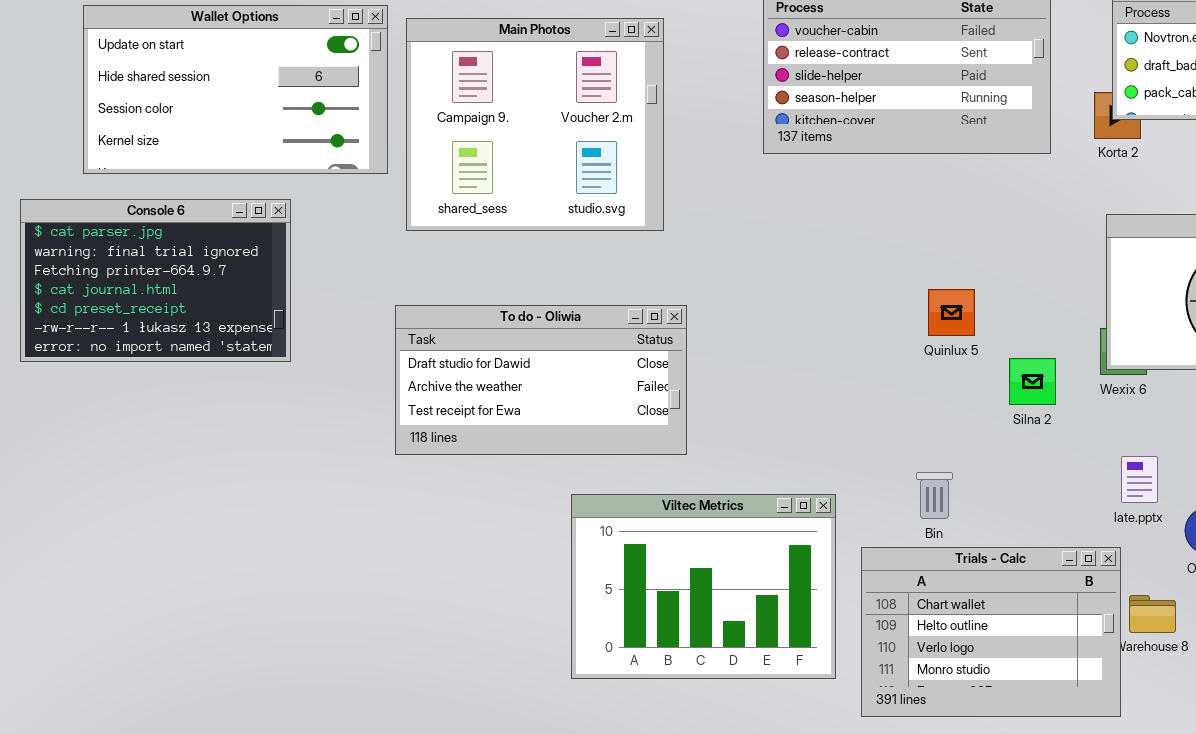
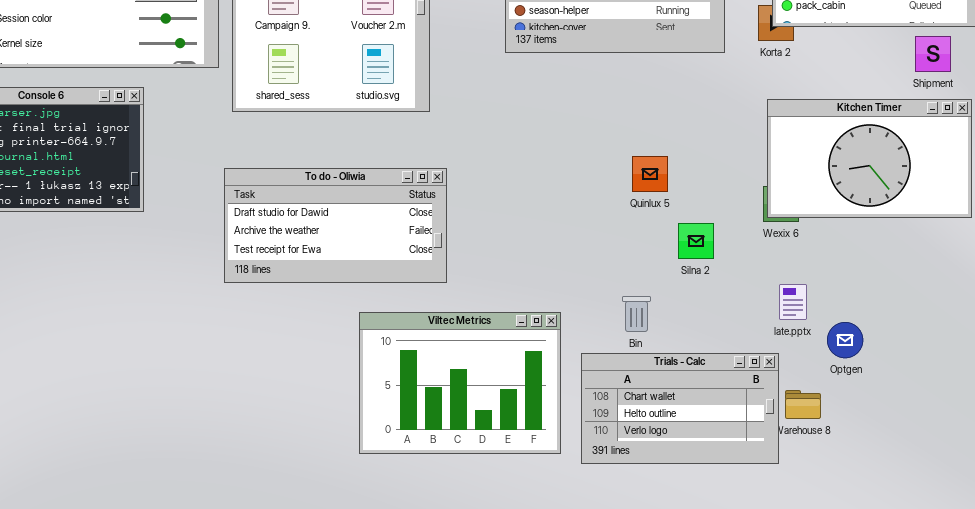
Silna 2: [1009,358,1056,405] -> [678,223,714,259], moved
Trials - Calc: [861,547,1121,717] -> [581,353,779,464], resized

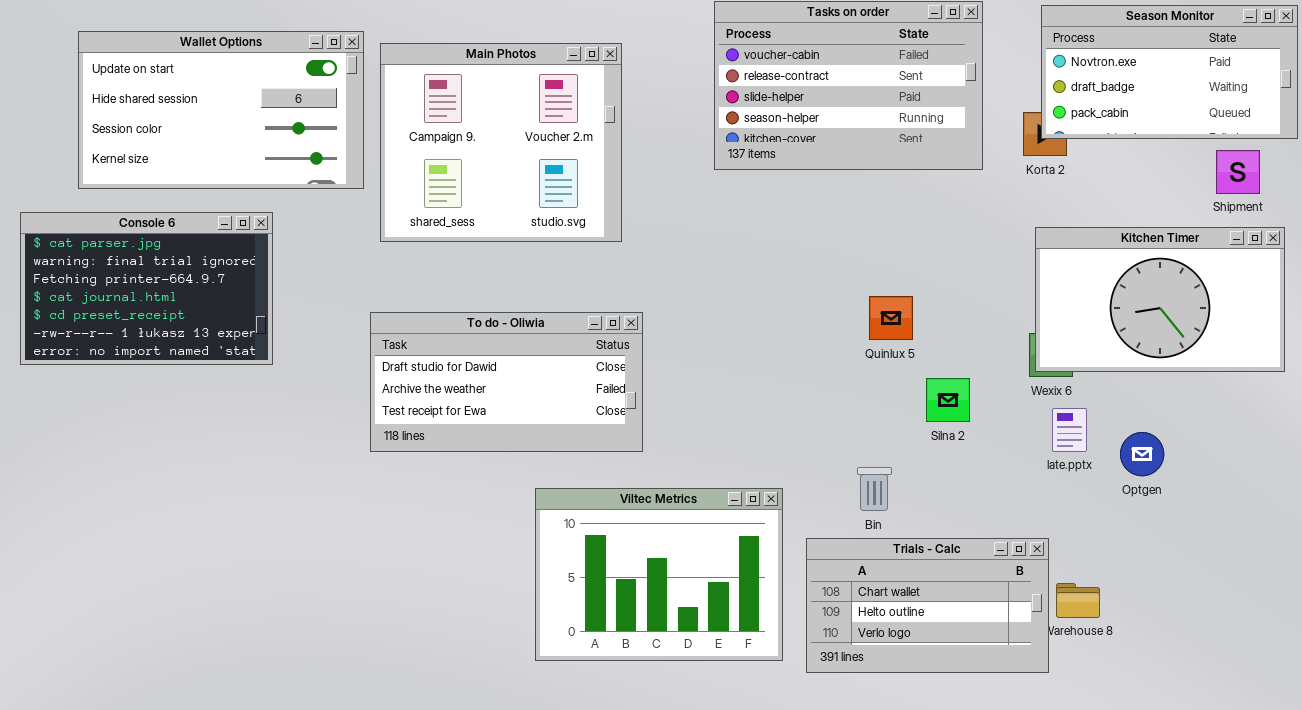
late.pptx: [779,284,807,320] -> [1052,408,1087,452], moved
Optgen: [827,322,863,358] -> [1120,432,1164,476], moved

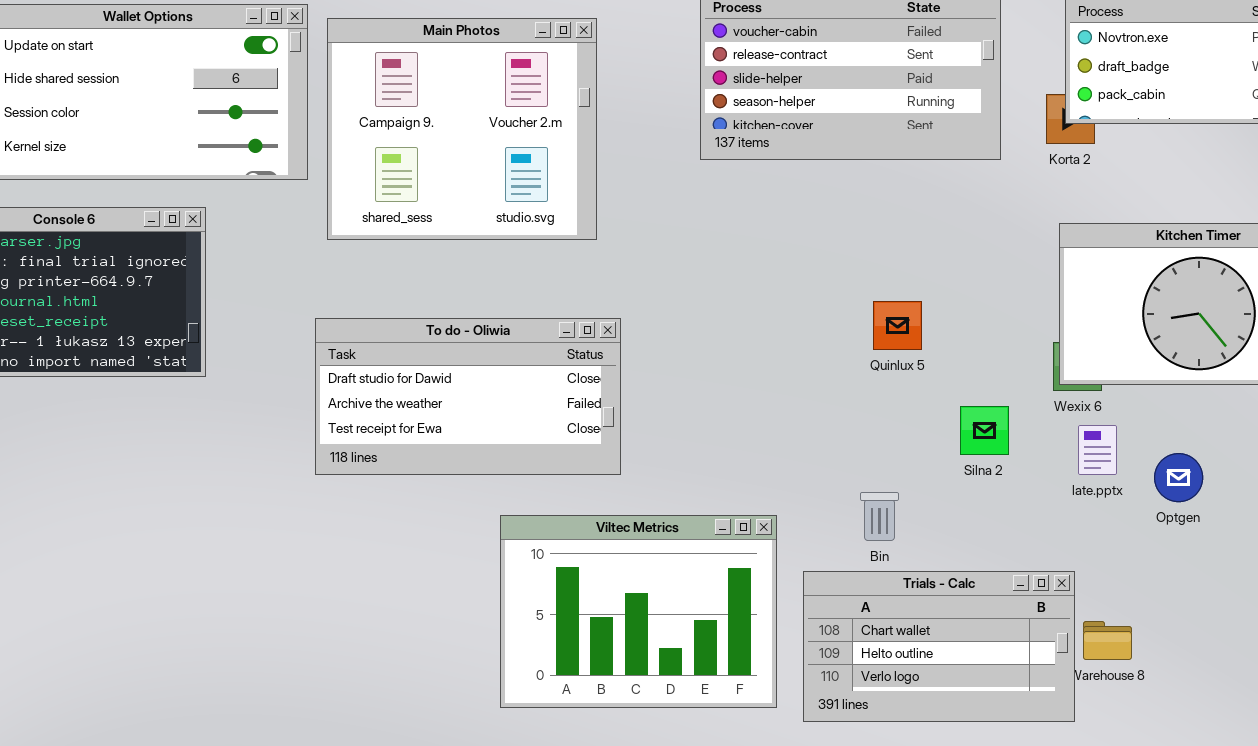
Silna 2: [926,378,970,422] -> [960,406,1009,455], moved

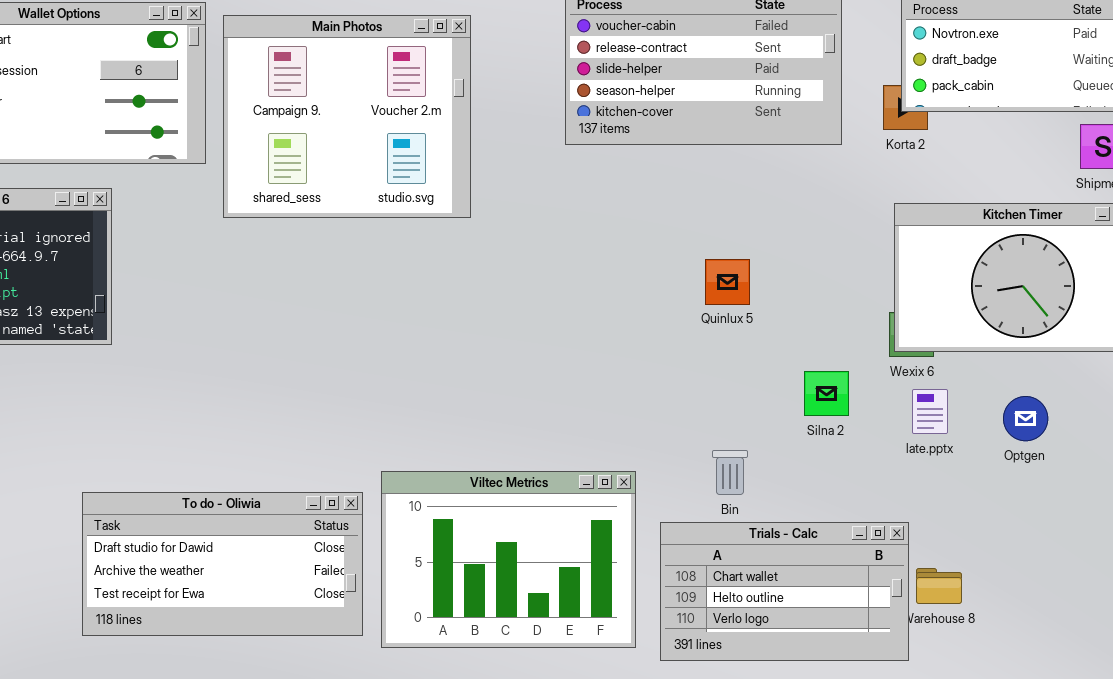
Quinlux 5: [873,301,922,350] -> [705,259,750,305], moved
To do - Oliwia: [315,318,621,475] -> [82,492,363,636], moved
Optgen: [1154,453,1203,502] -> [1003,396,1048,441], moved

